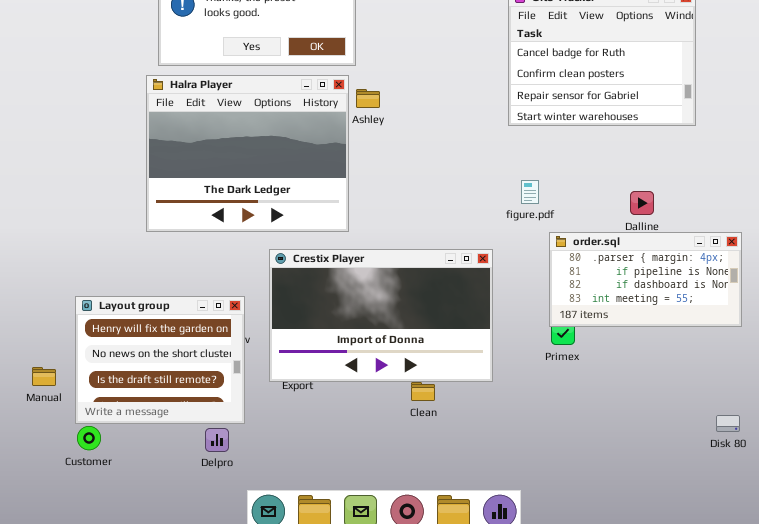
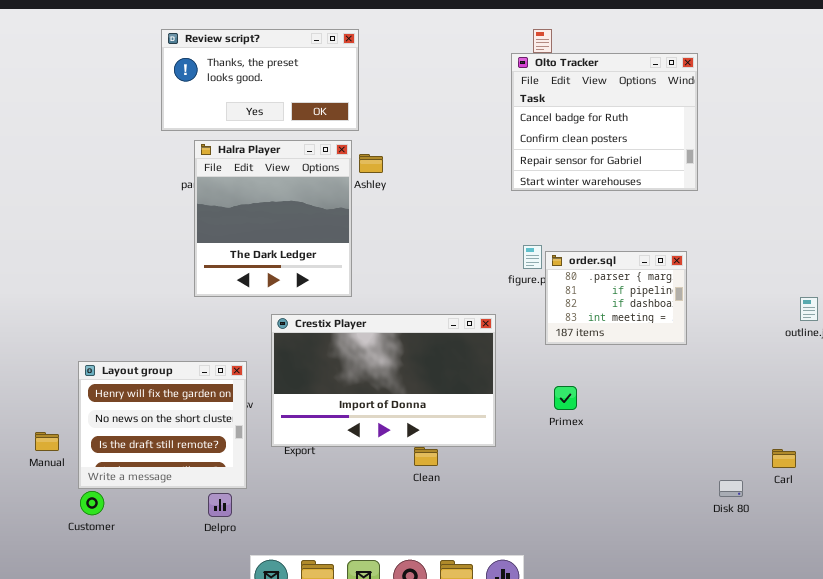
Halra Player: [146,75,349,232] -> [194,140,352,297], resized
order.sql: [549,232,742,327] -> [545,251,687,345], moved, resized

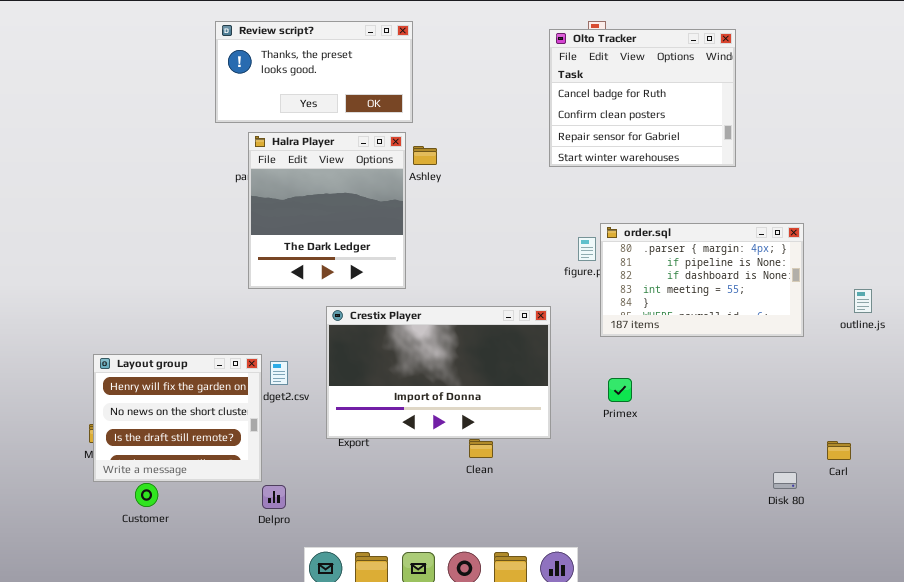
Olto Tracker: [511,53,698,191] -> [549,29,736,167], moved
order.sql: [545,251,687,345] -> [600,223,804,337], resized
Layout group: [78,361,247,489] -> [93,354,262,482], moved

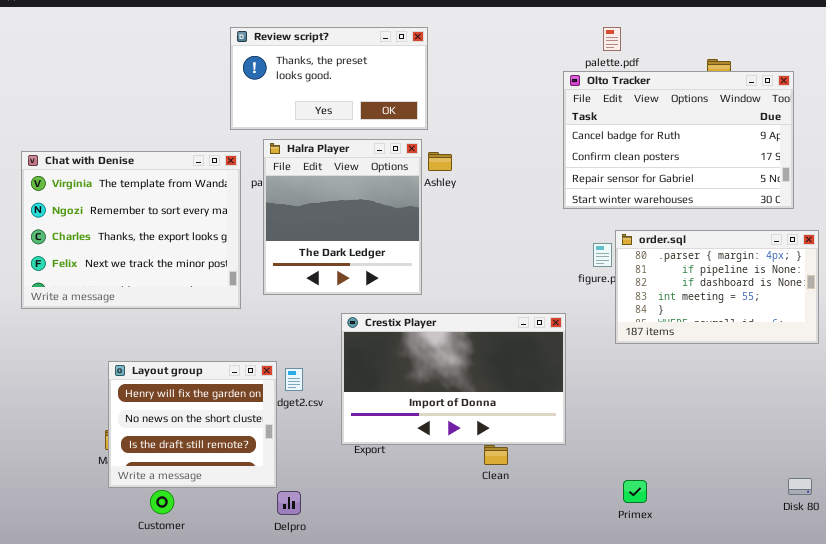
Olto Tracker: [549,29,736,167] -> [563,71,794,209], moved, resized
Chat with Denise: none -> [21,151,241,309], opened
Primex: [608,378,632,402] -> [623,480,647,503], moved

